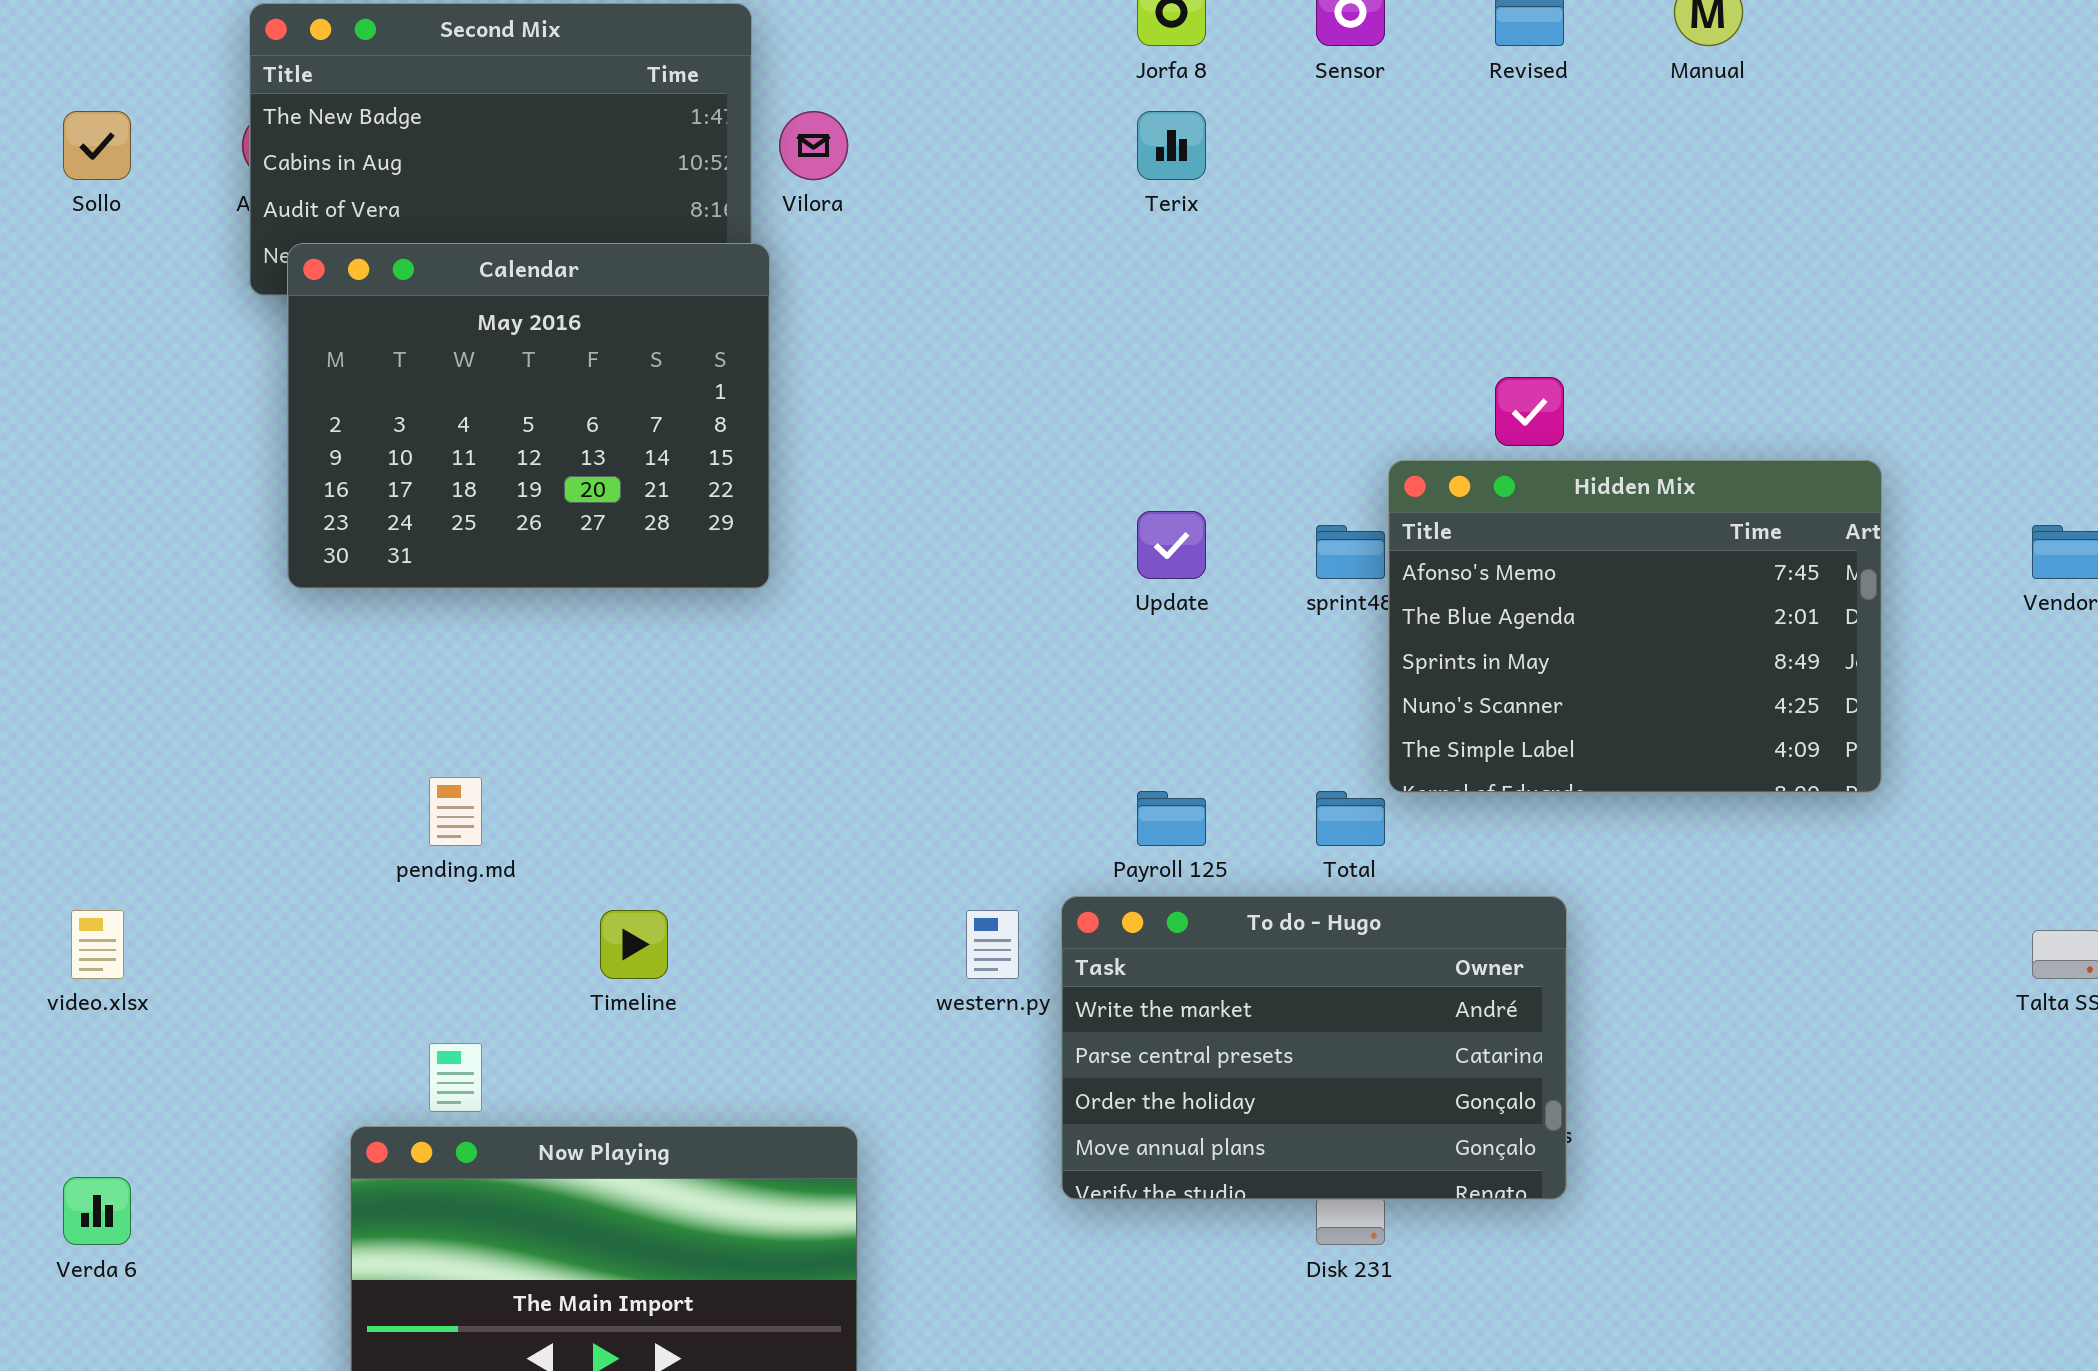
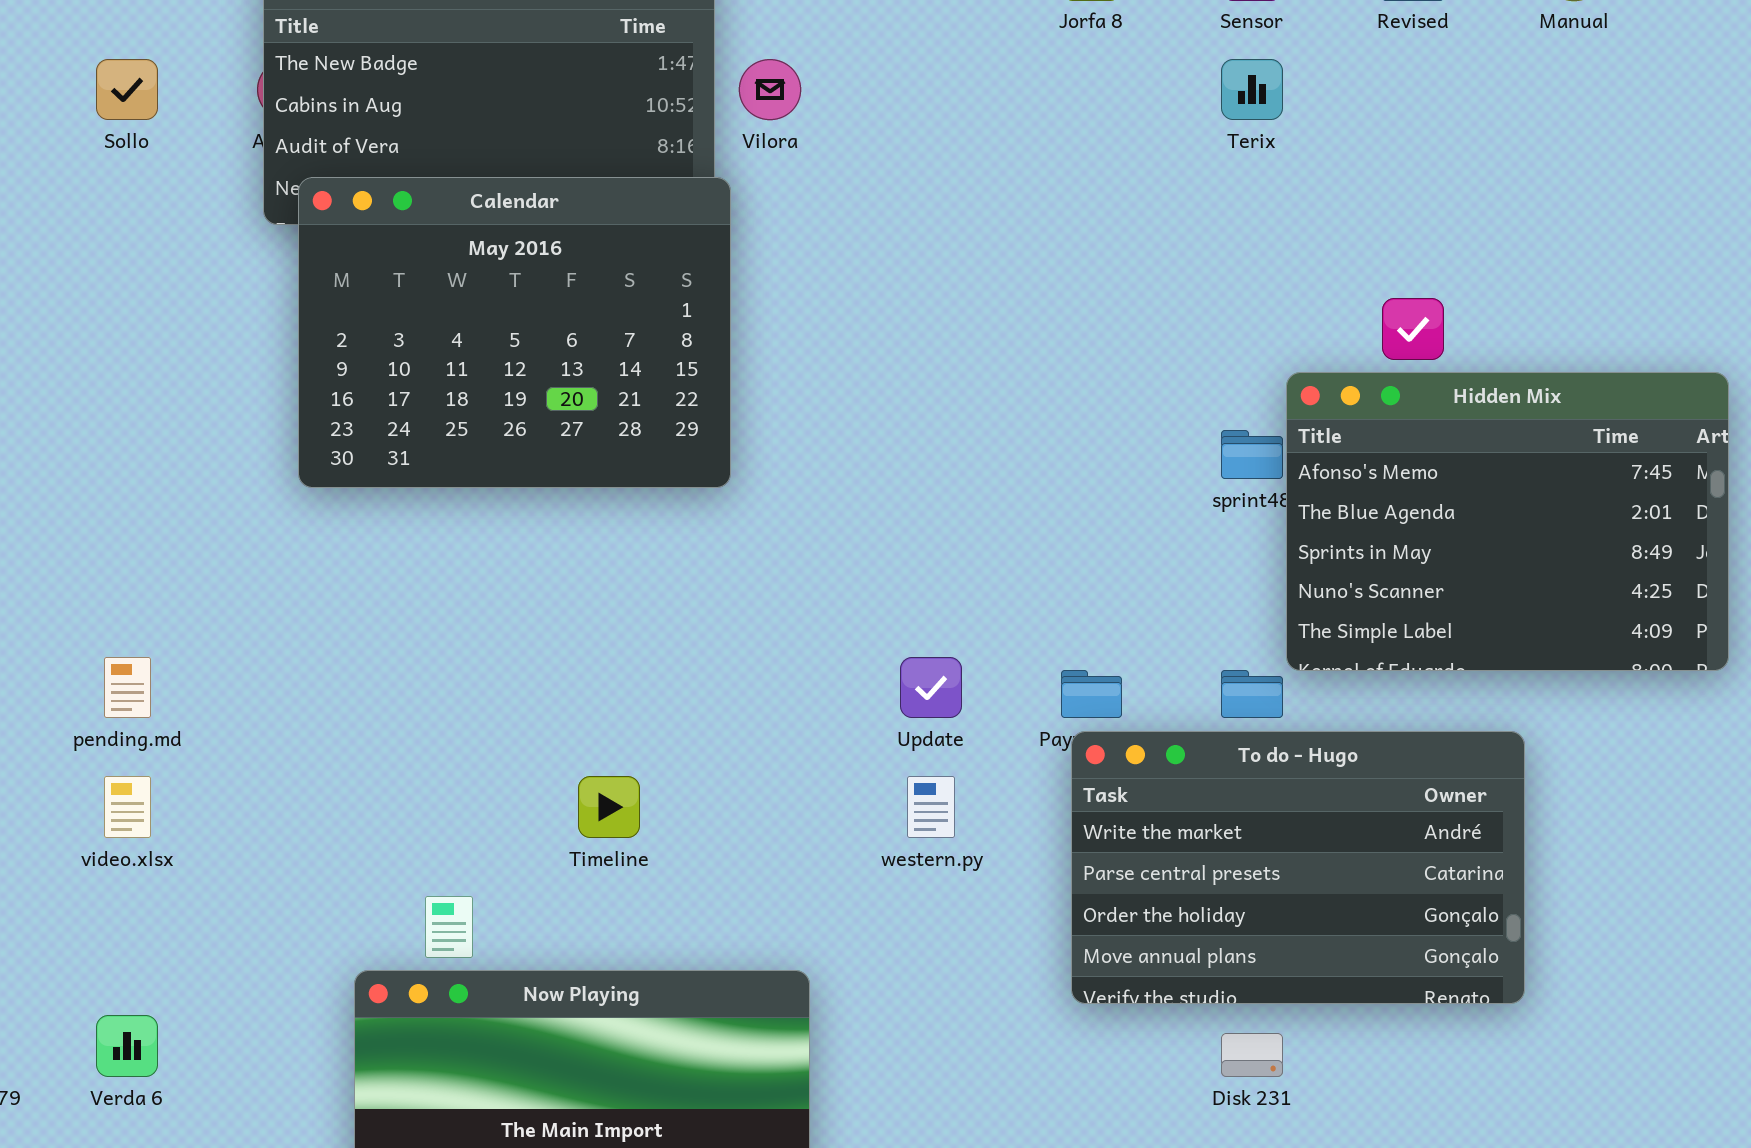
Terix: [1137,111,1206,180] -> [1221,59,1283,120], moved
Update: [1137,511,1206,579] -> [900,657,962,718], moved
pending.md: [429,777,482,846] -> [104,657,151,718], moved
To do - Hugo: [1061,896,1567,1200] -> [1071,731,1525,1004], moved

